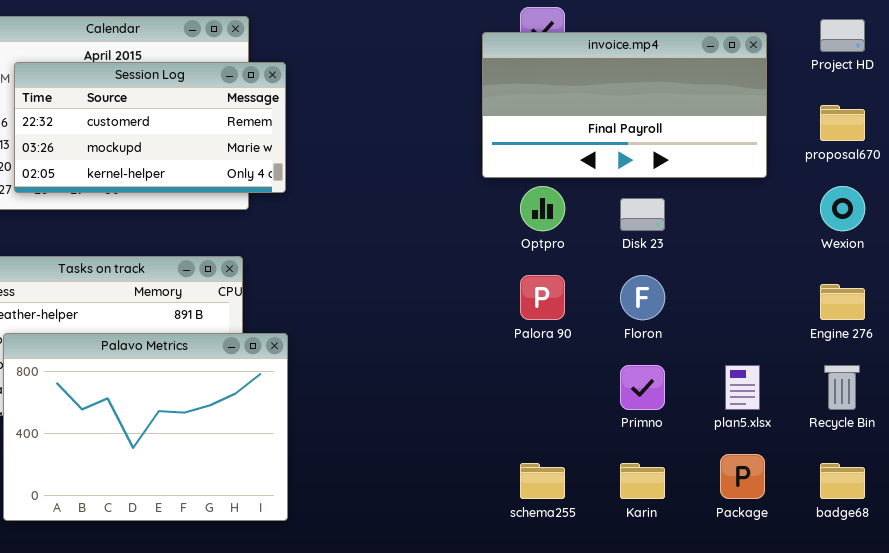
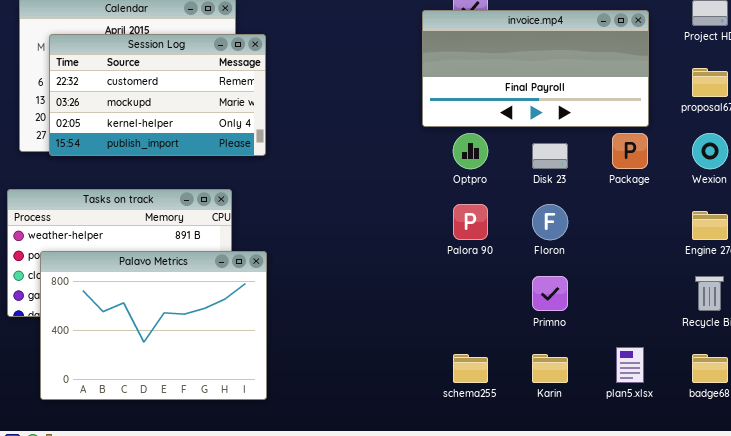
Session Log: [14,62,286,193] -> [49,34,266,156], resized
plan5.xlsx: [725,365,760,410] -> [616,347,644,383], moved
Package: [720,454,765,499] -> [612,133,648,169], moved

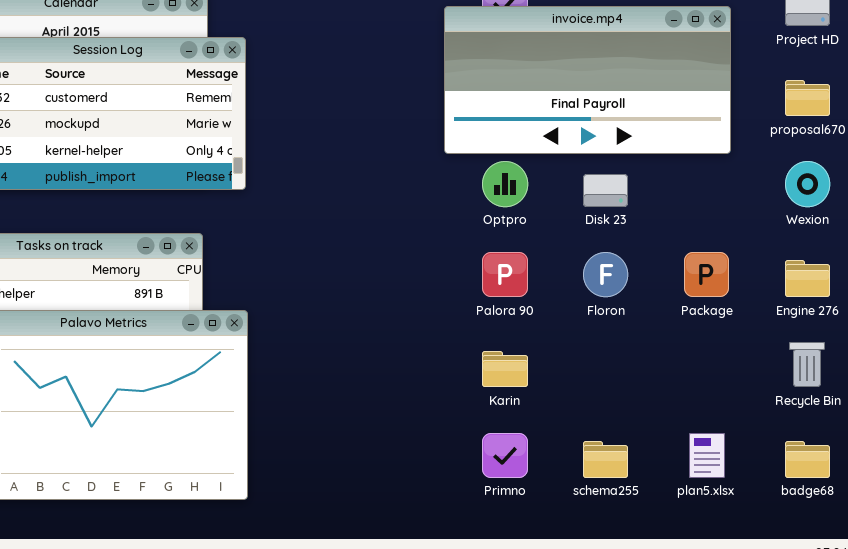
Package: [612,133,648,169] -> [684,252,729,297], moved
Primno: [532,276,568,311] -> [482,433,528,478], moved
schema255: [453,354,488,383] -> [583,441,628,478], moved
Karin: [532,354,568,383] -> [482,351,528,387], moved

